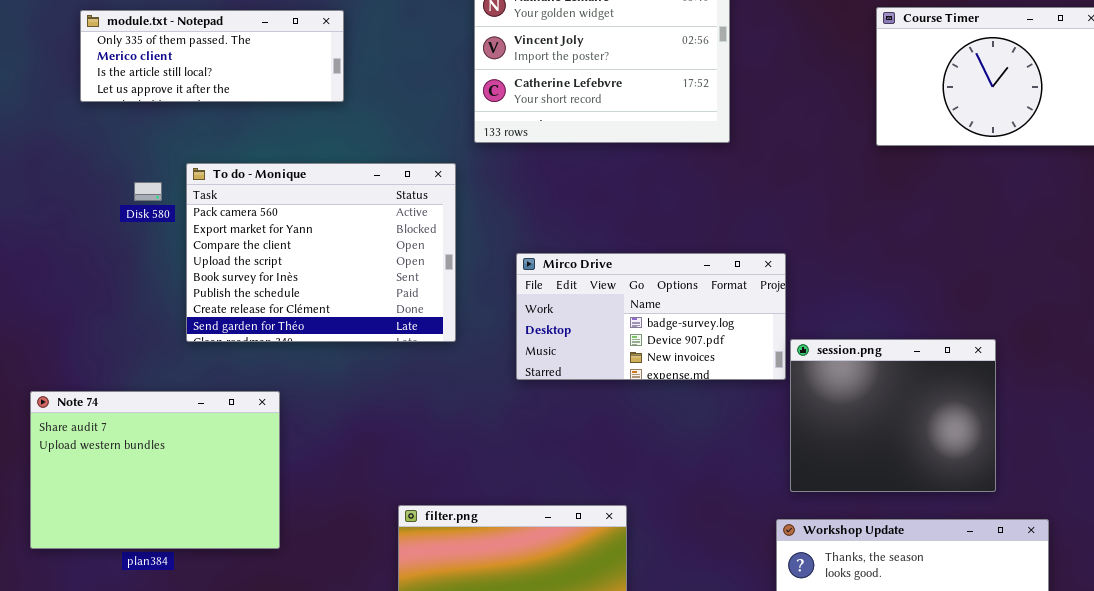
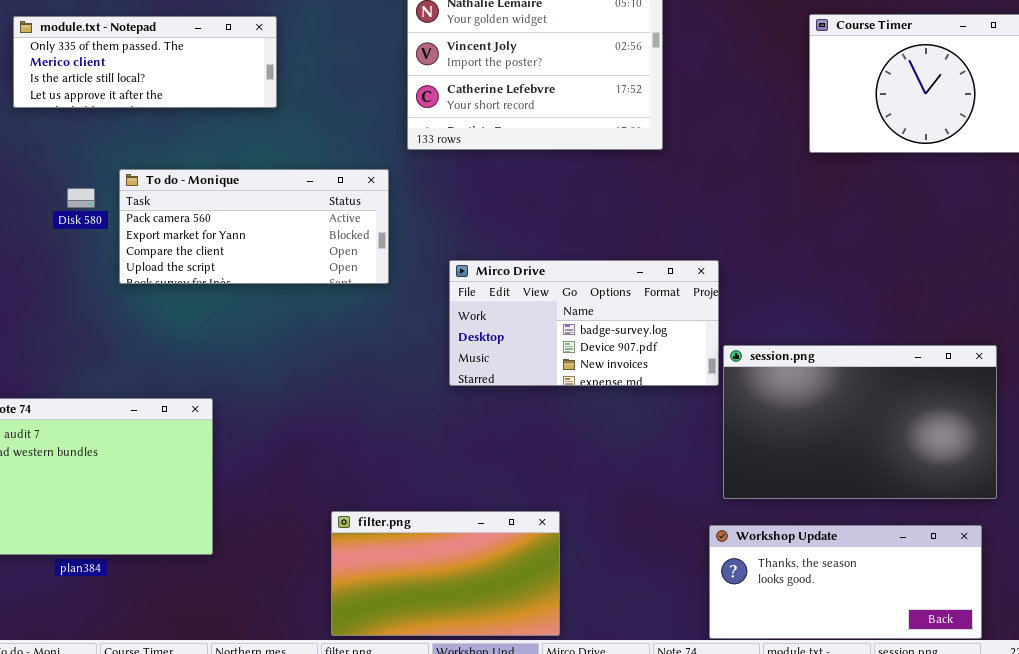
To do - Monique: [186,163,456,342] -> [119,169,389,284], resized
session.png: [790,339,996,492] -> [723,345,997,499], resized

